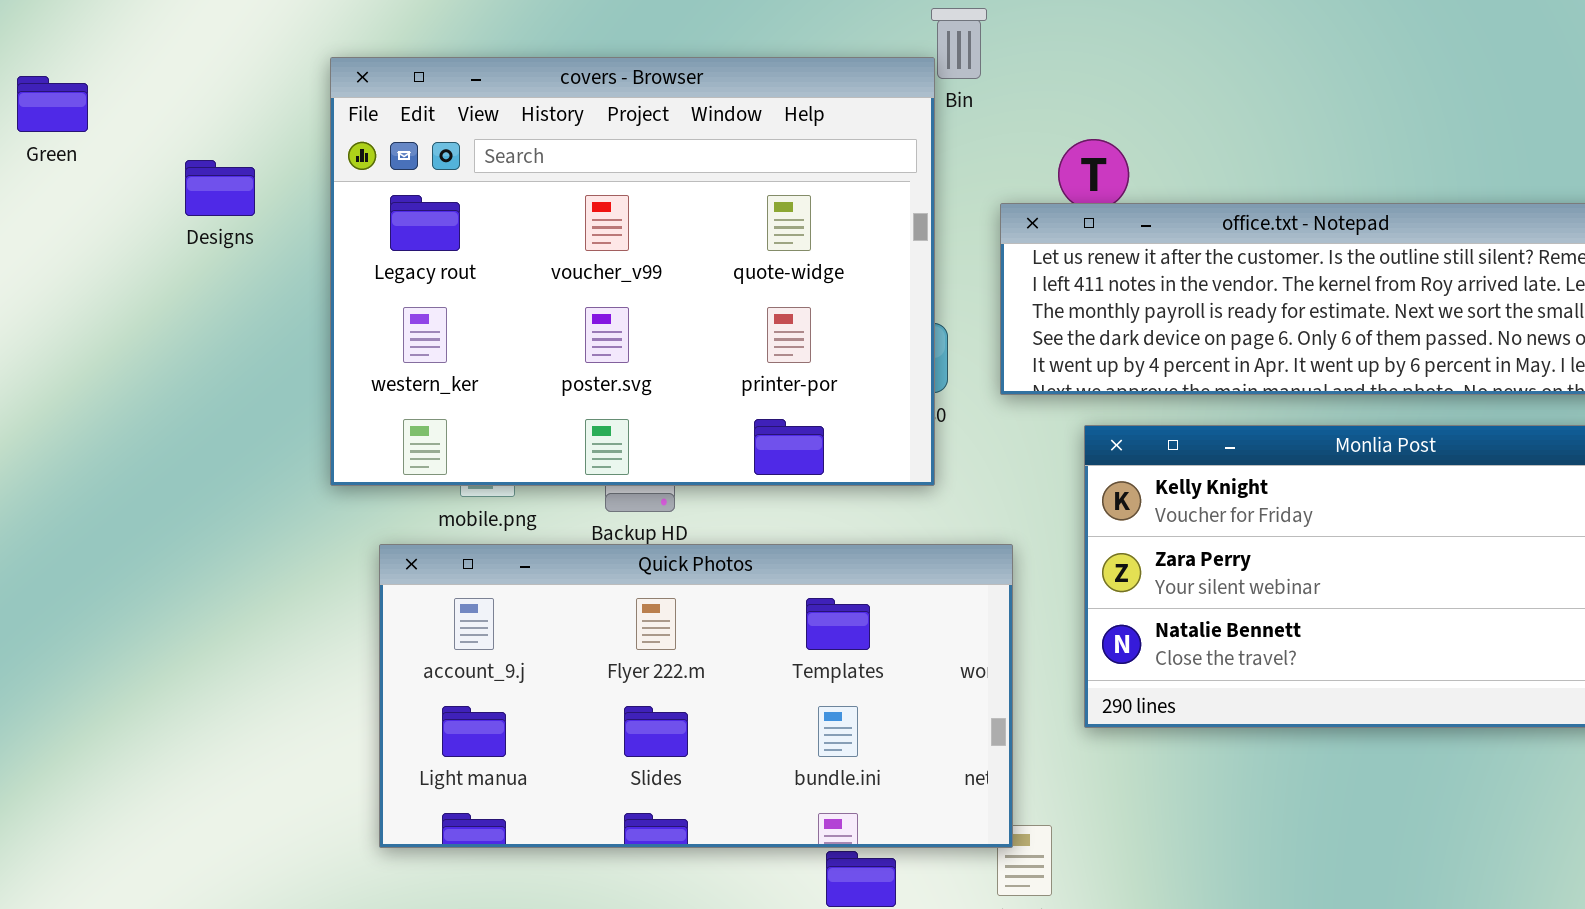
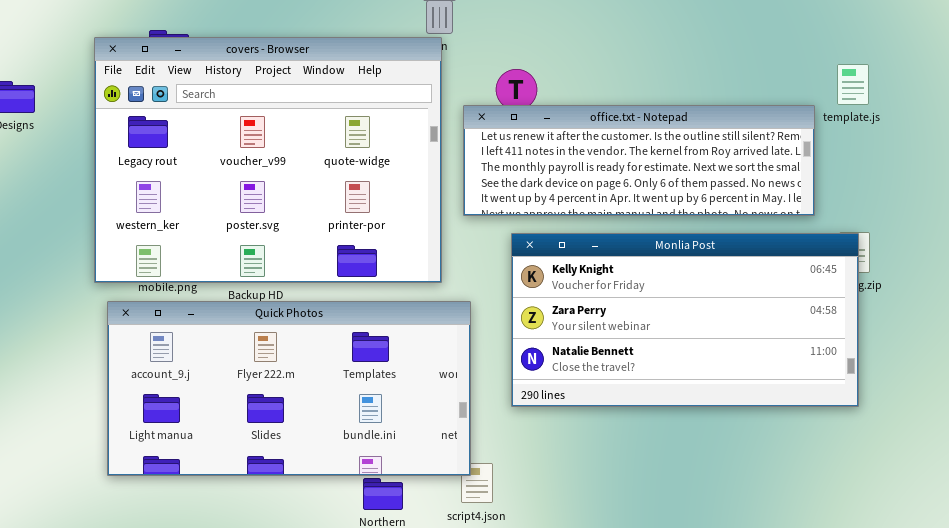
covers - Browser: [330,57,935,486] -> [94,37,442,283], moved

